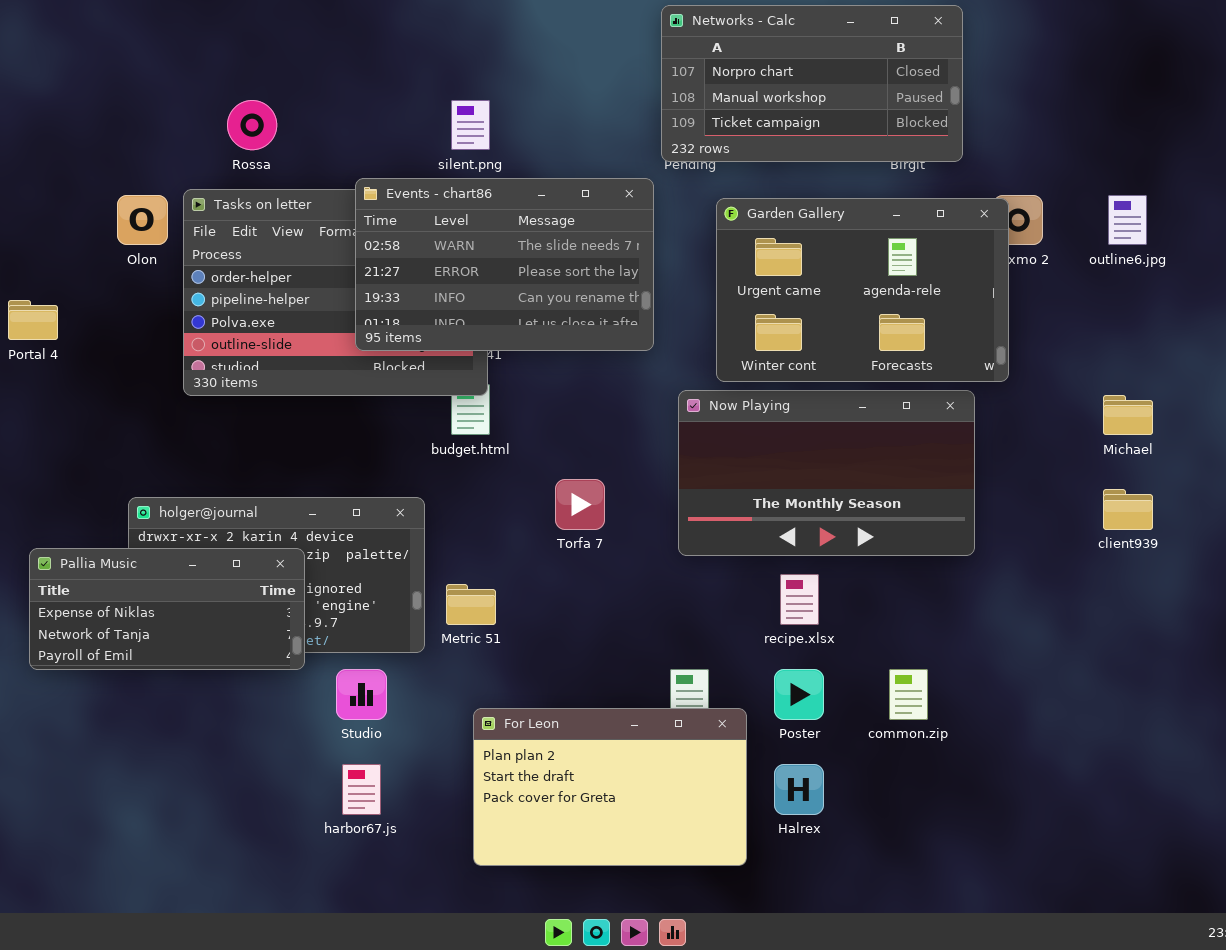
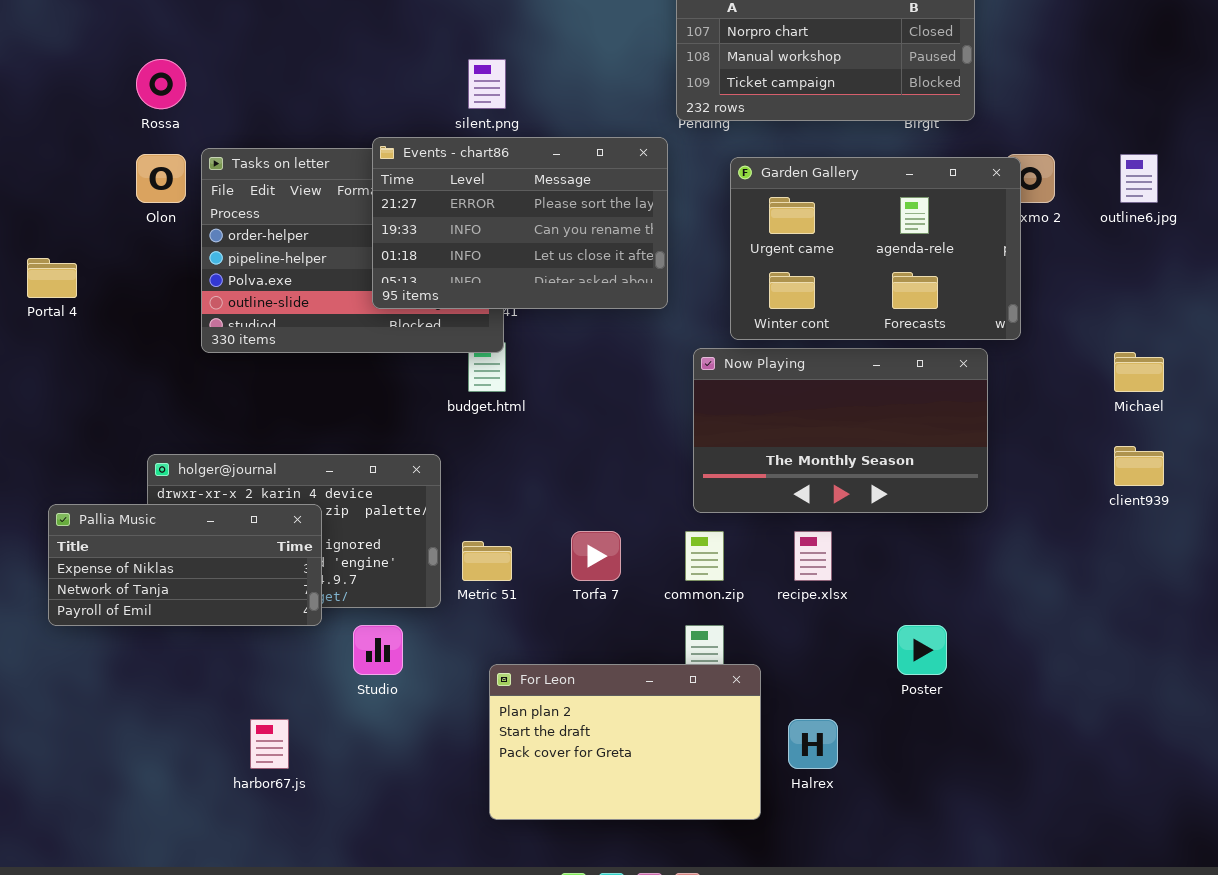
Rossa: [227,100,277,150] -> [136,59,186,109], moved
Events - chart86: [355,178,654,351] -> [372,137,668,309], scrolled down 1 row
Torfa 7: [555,479,605,530] -> [571,531,621,581], moved
Poster: [774,669,824,720] -> [897,625,947,675], moved
common.zip: [889,669,928,720] -> [685,531,724,581], moved
harbor67.js: [342,764,381,815] -> [250,719,289,769], moved

